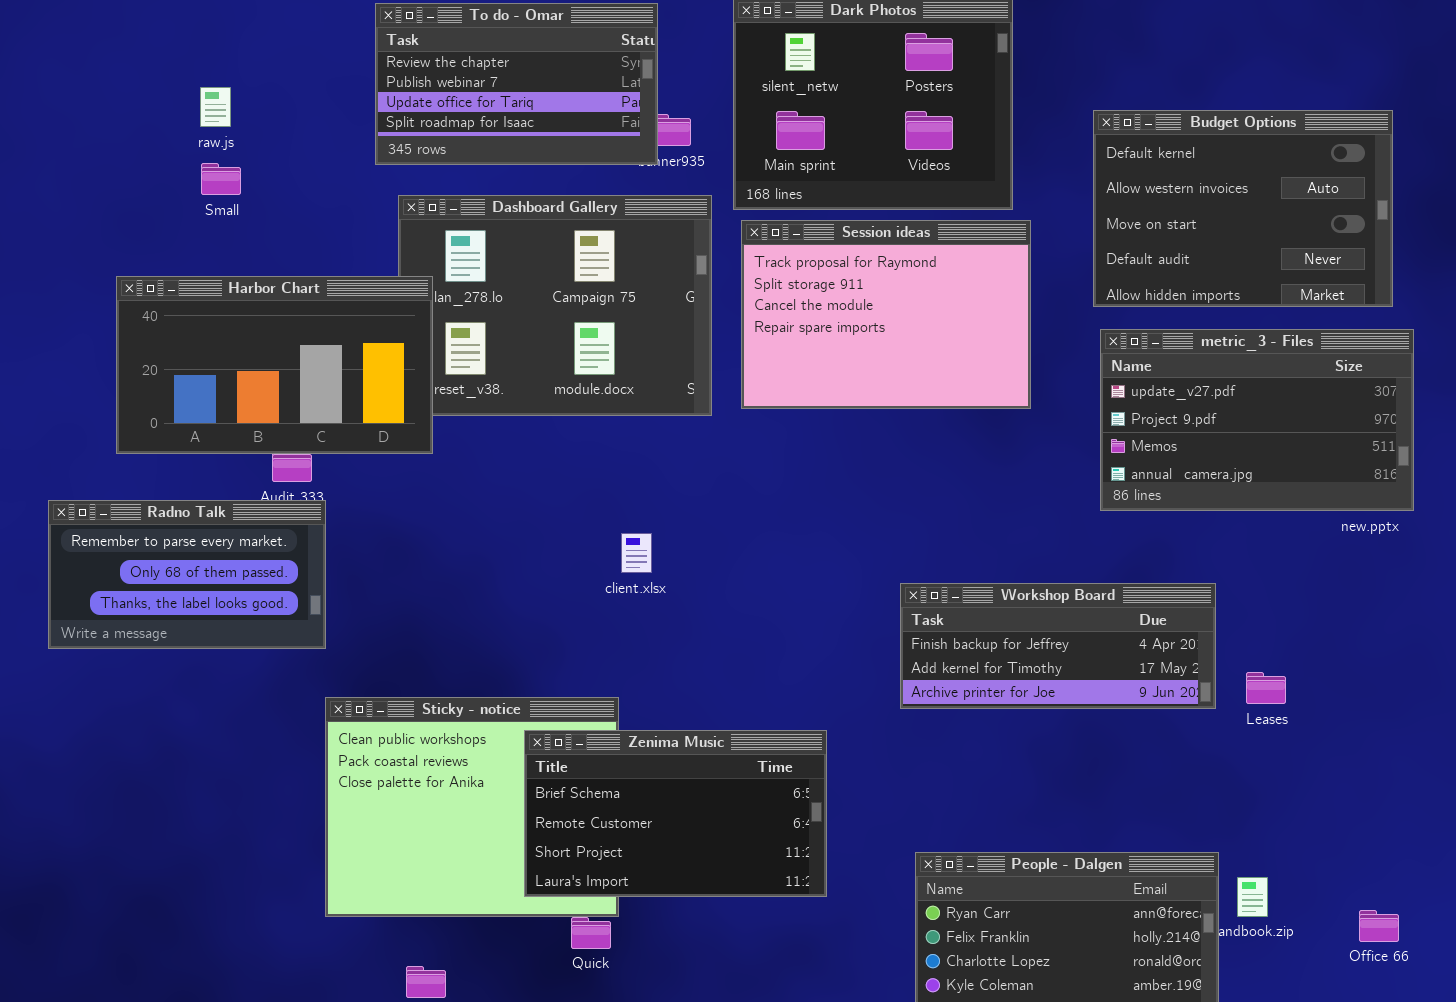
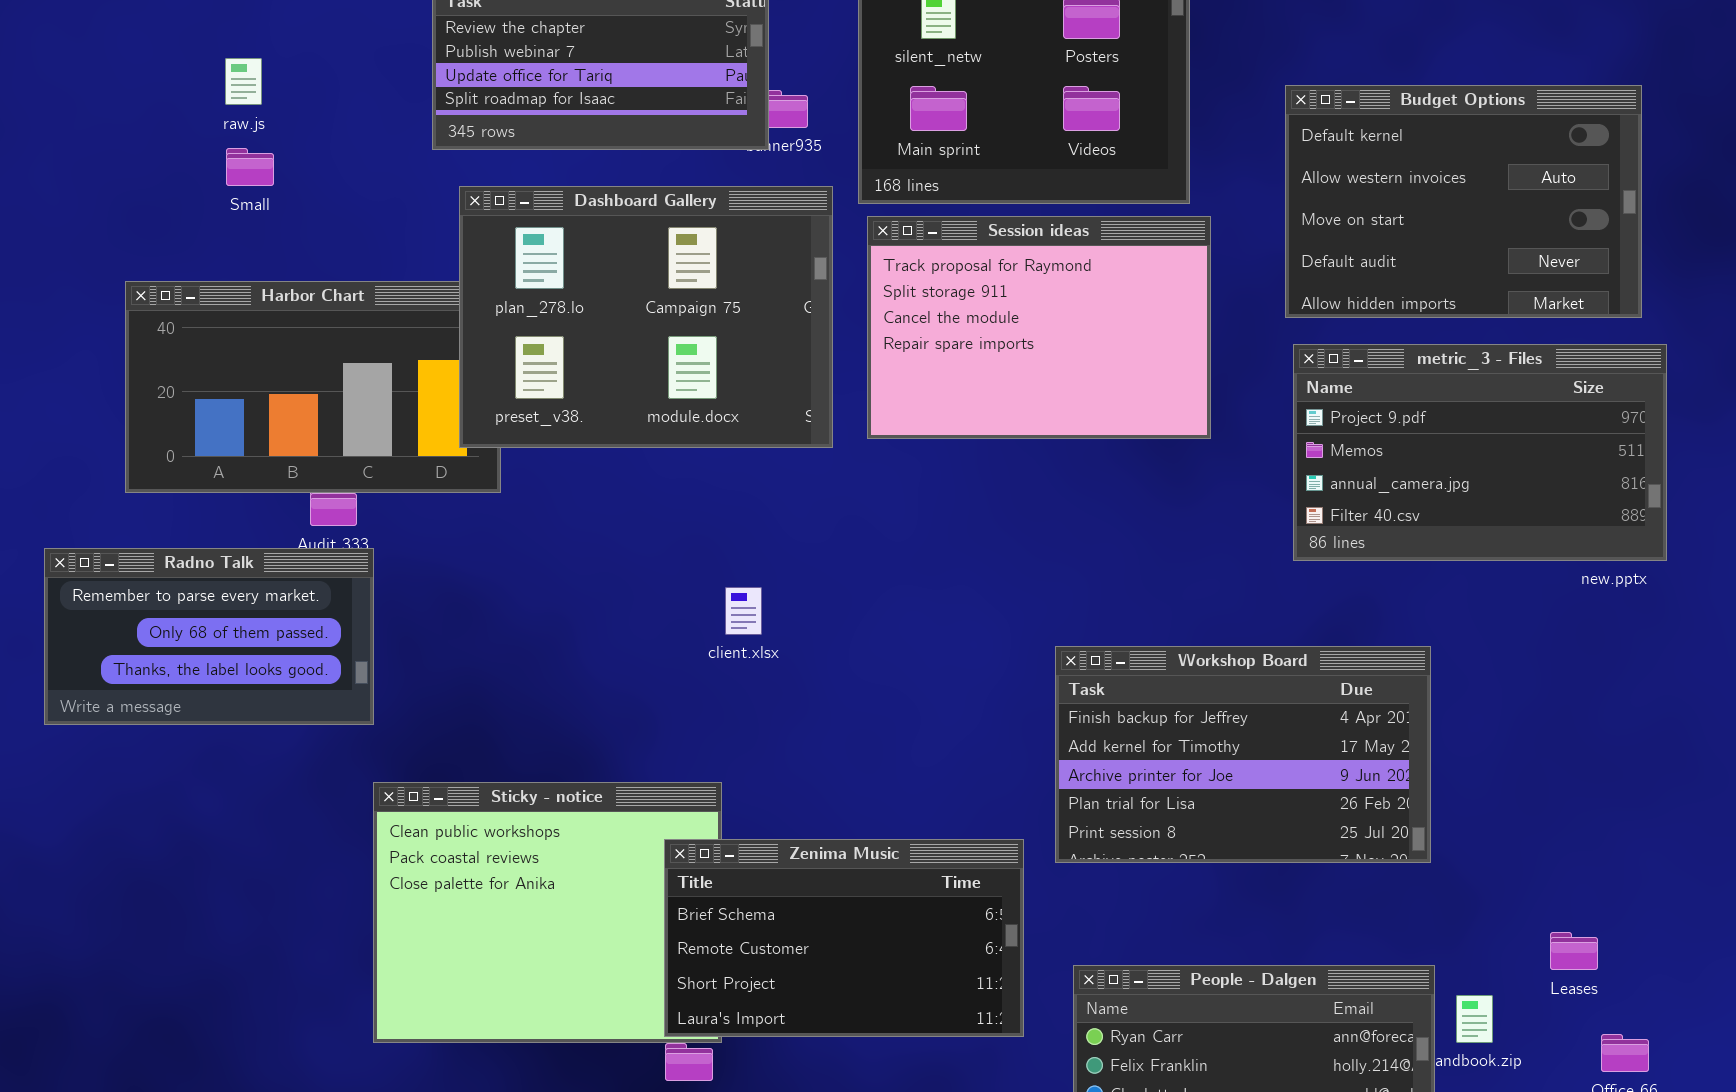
Dashboard Gallery: [398,195,712,416] -> [459,186,833,448], raised
metric_3 - Files: [1100,329,1414,511] -> [1293,344,1667,561], scrolled down 1 row
Workshop Board: [900,583,1216,709] -> [1055,646,1431,863], resized
Leases: [1246,672,1286,704] -> [1550,932,1598,970], moved
Zenima Music: [524,730,827,897] -> [664,839,1024,1037], moved

